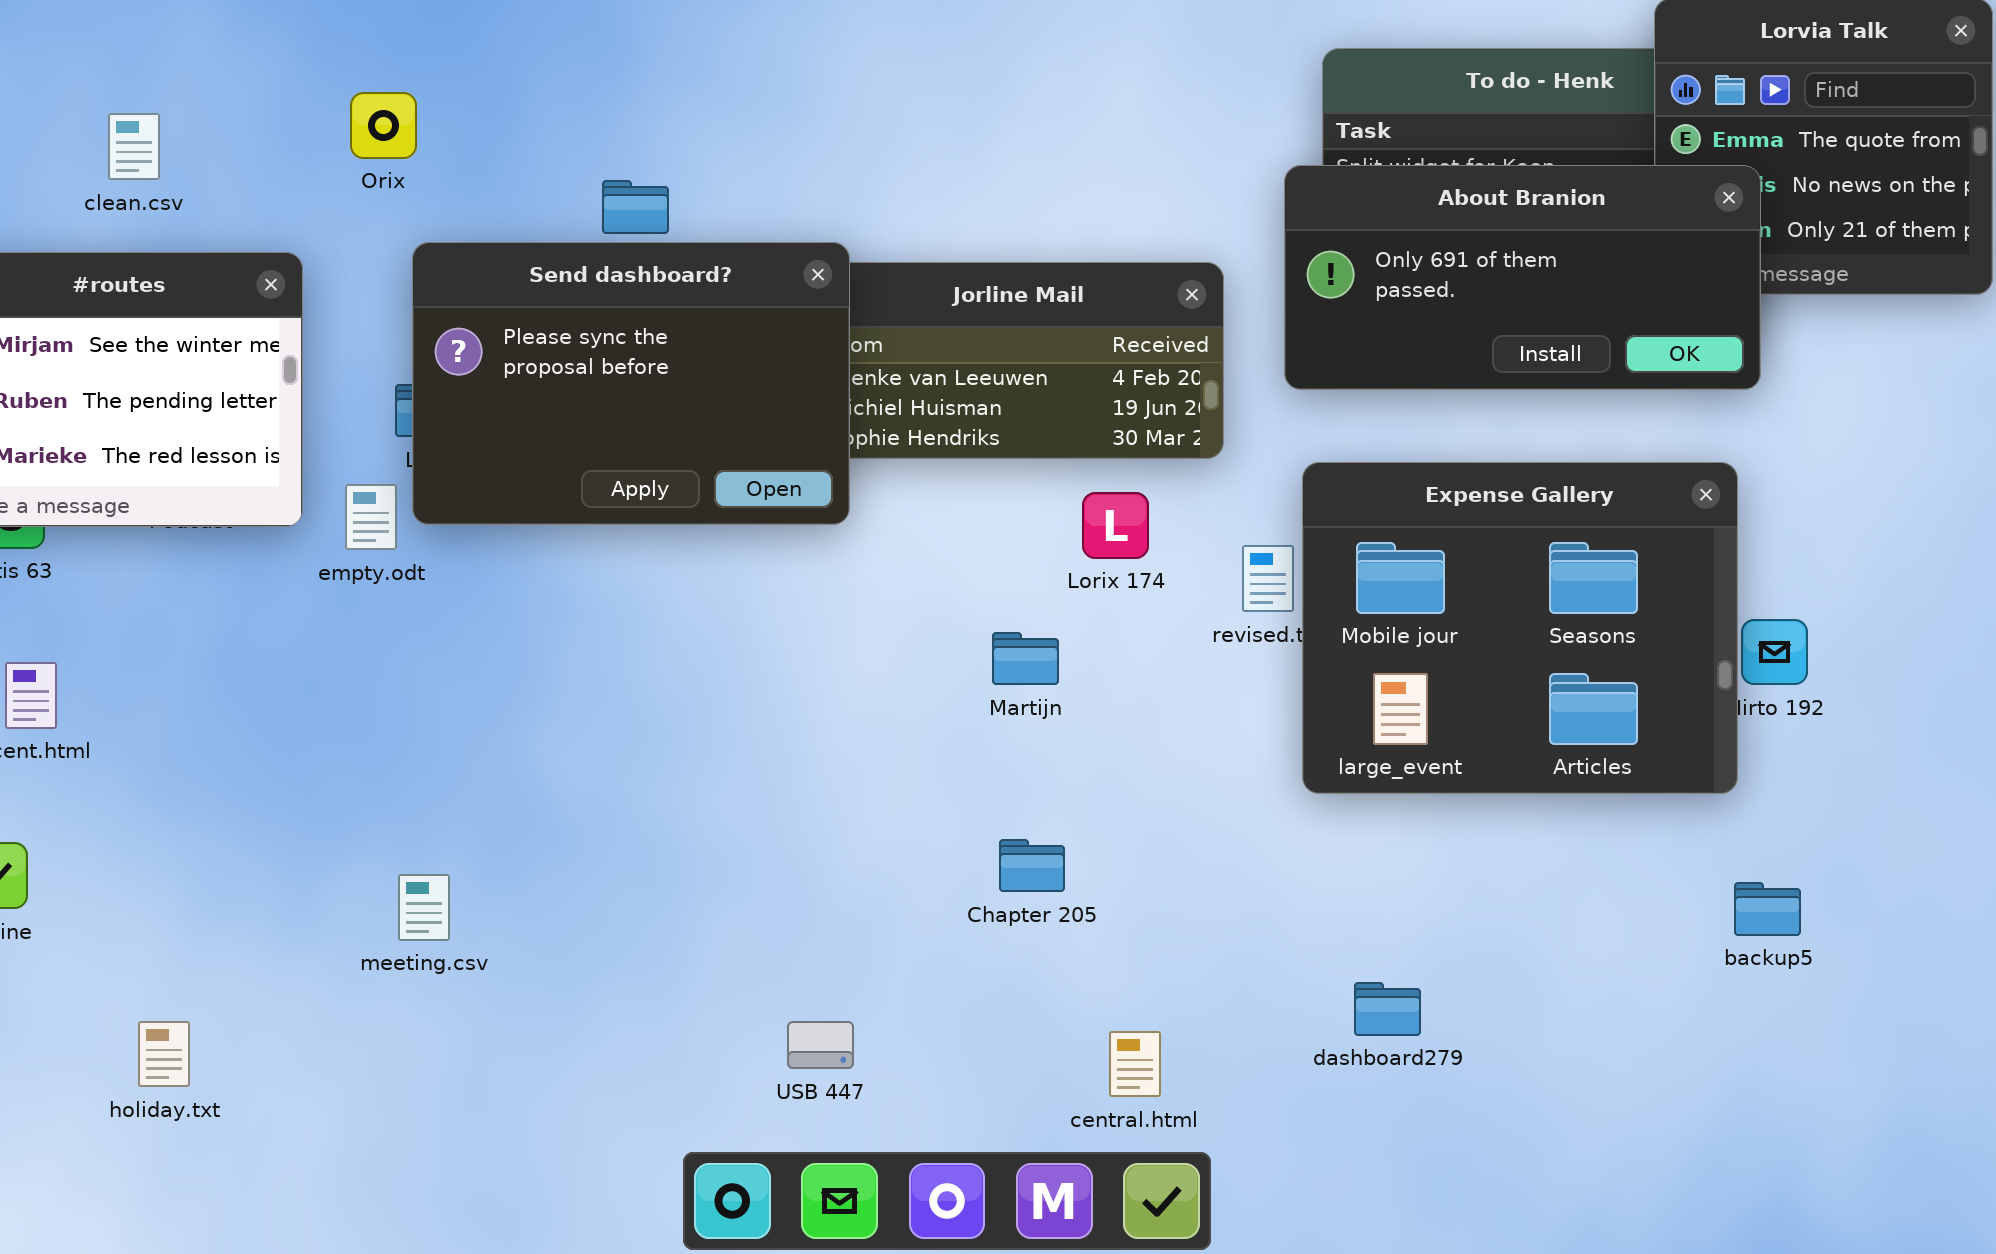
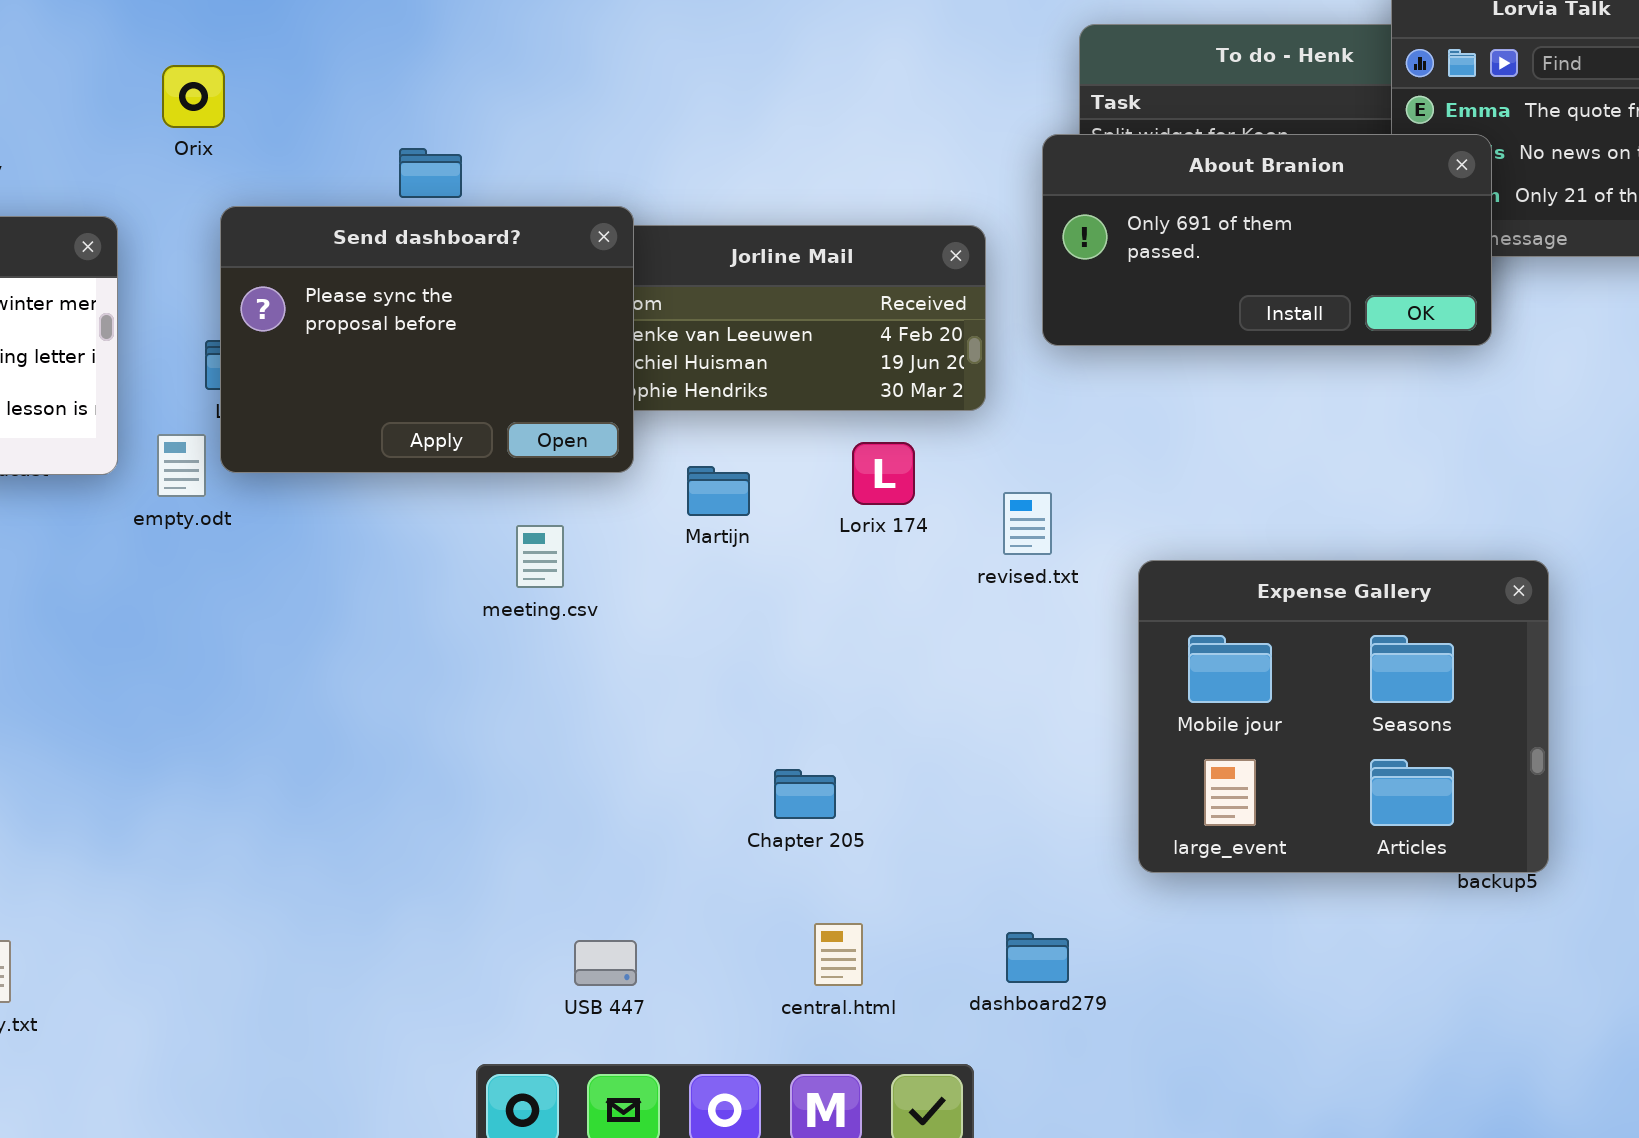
Expense Gallery: [1302,462,1738,794] -> [1138,560,1549,873], moved
Martijn: [992,632,1059,685] -> [687,466,750,516], moved
meeting.csv: [398,874,450,941] -> [516,525,564,588], moved
dashboard279: [1354,982,1421,1036] -> [1006,932,1069,983], moved
central.html: [1109,1031,1161,1097] -> [814,923,863,986], moved

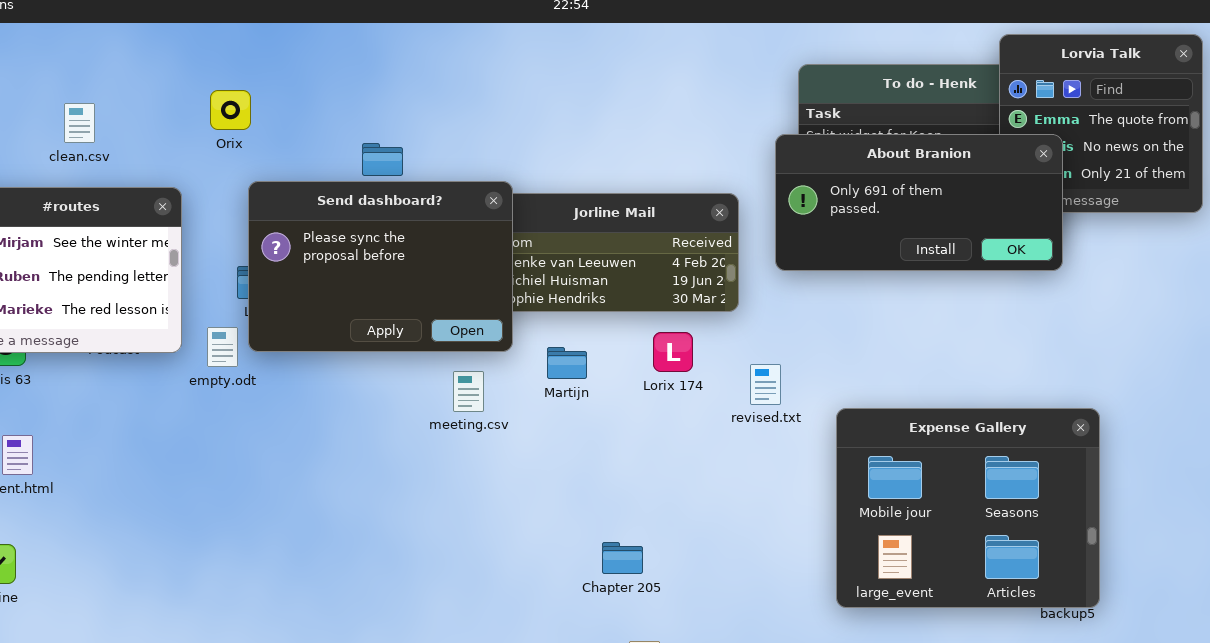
meeting.csv: [516,525,564,588] -> [453,371,484,412], moved

